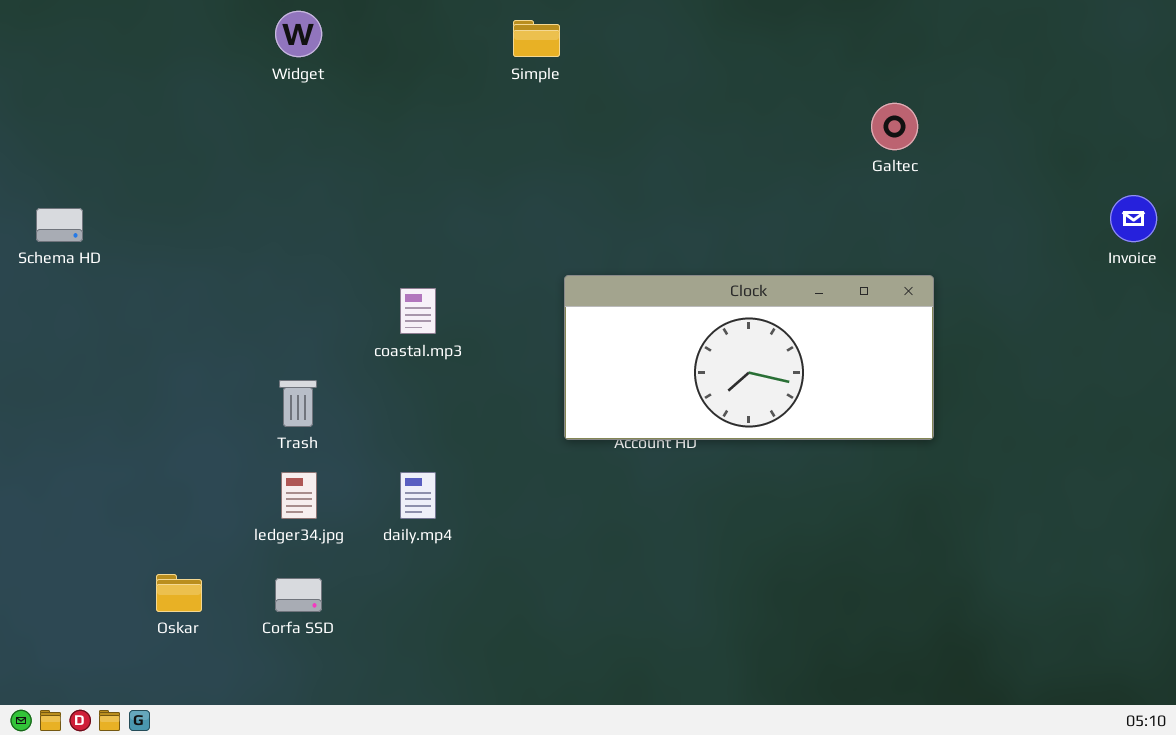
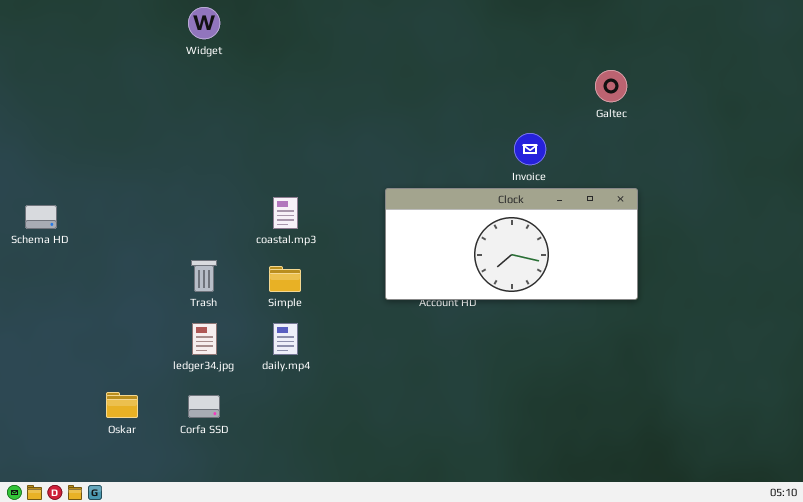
Simple: [513,20,560,57] -> [269,266,301,292], moved
Invoice: [1110,195,1157,242] -> [514,133,546,165], moved
Schema HD: [36,208,83,242] -> [25,205,57,229], moved

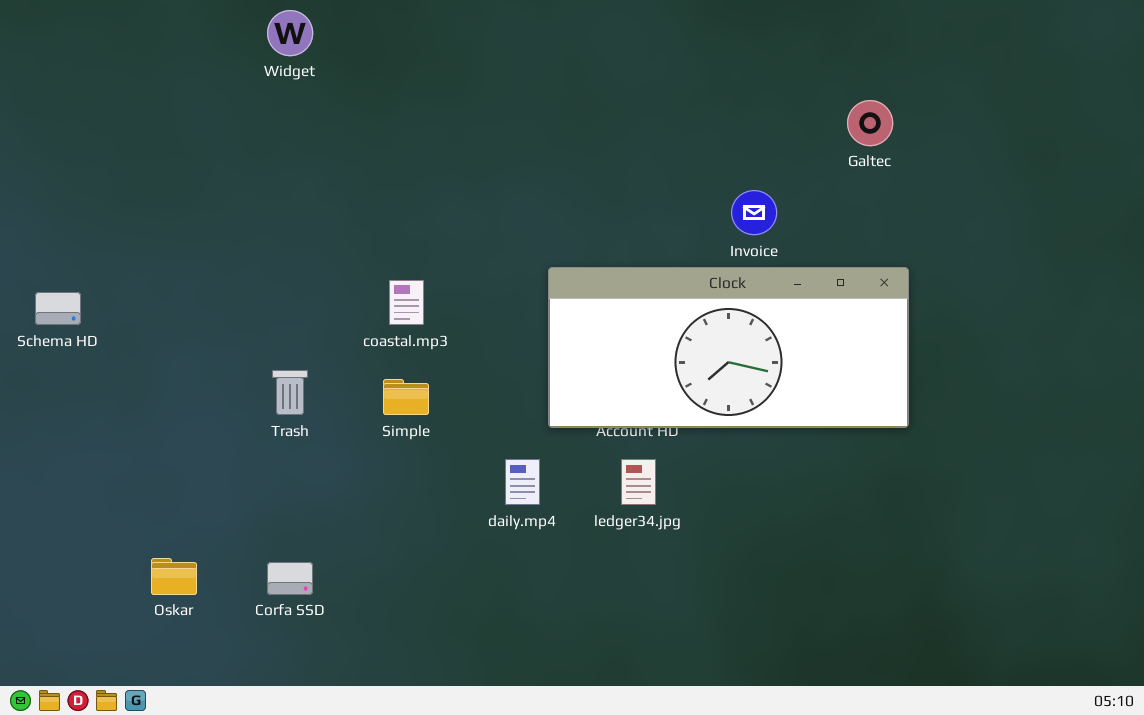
ledger34.jpg: [192,323,217,355] -> [621,459,656,505], moved
daily.mp4: [273,323,298,355] -> [505,459,540,505], moved

